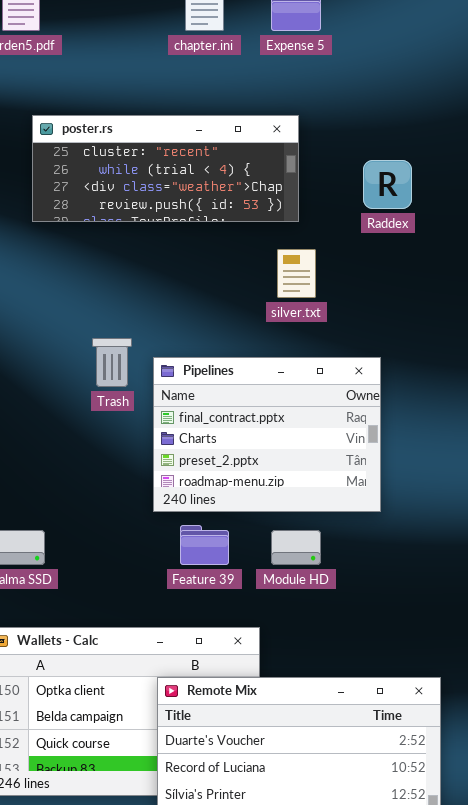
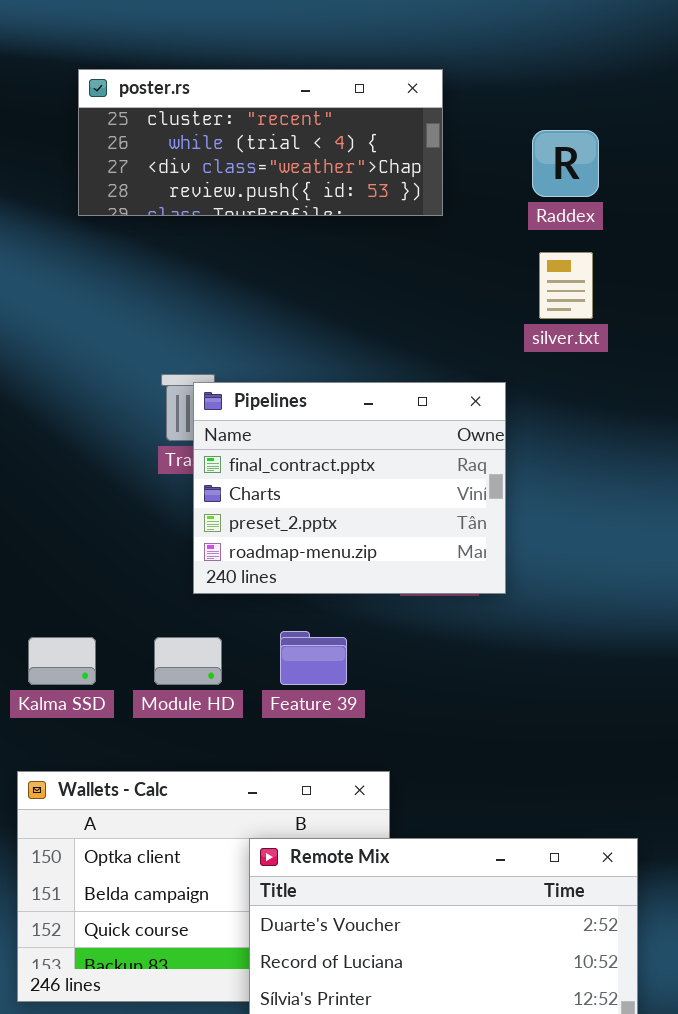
silver.txt: [277,249,316,298] -> [539,252,593,319], moved
Pipelines: [153,357,381,512] -> [193,382,506,594], moved
Module HD: [271,530,321,565] -> [154,637,222,685], moved

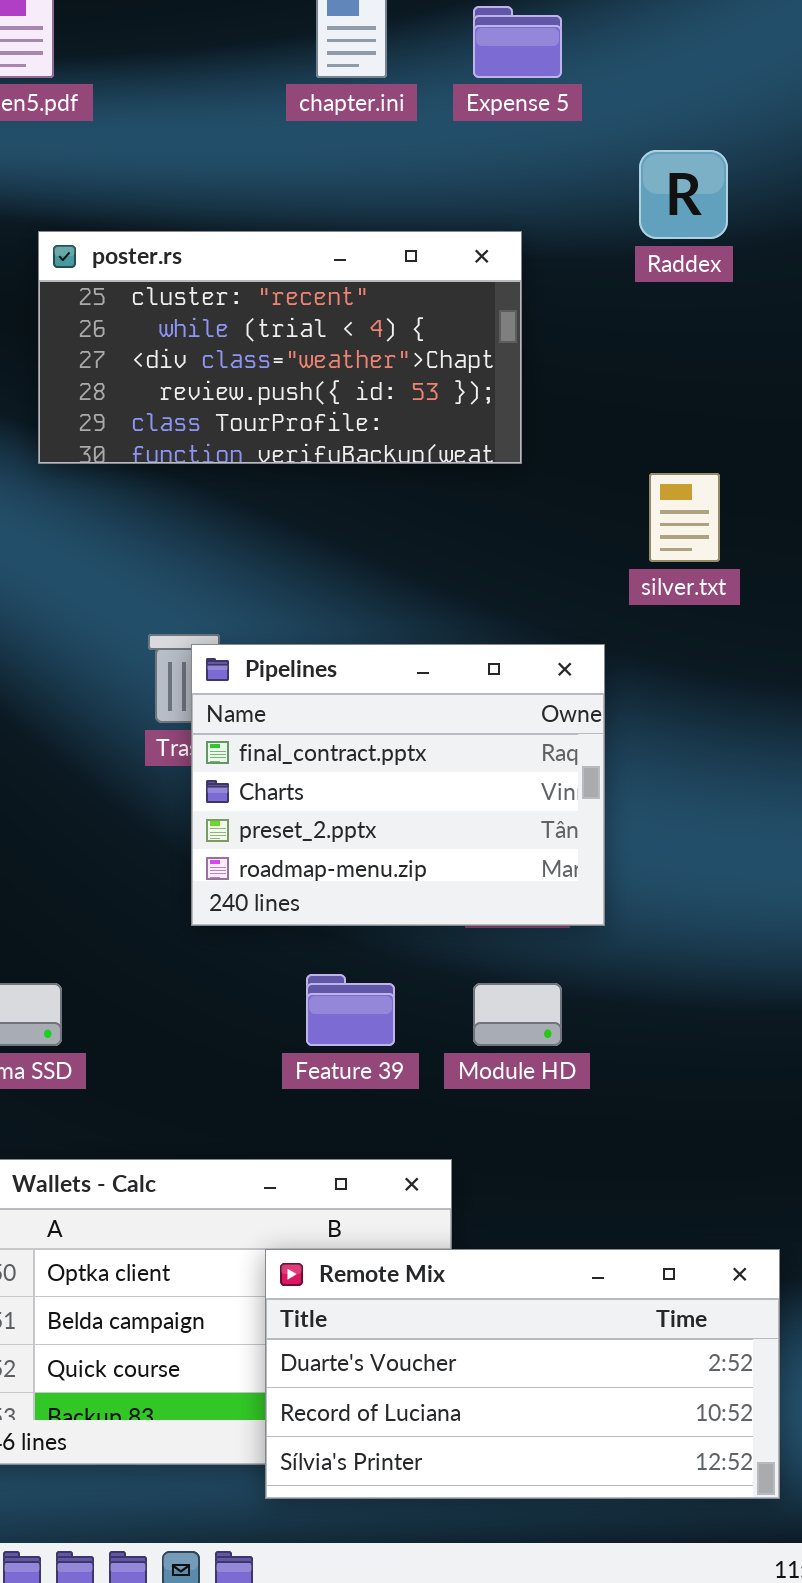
poster.rs: [78,69,443,216] -> [38,231,522,464], resized
Raddex: [532,130,599,197] -> [639,150,728,239], moved
Module HD: [154,637,222,685] -> [473,983,562,1046], moved

